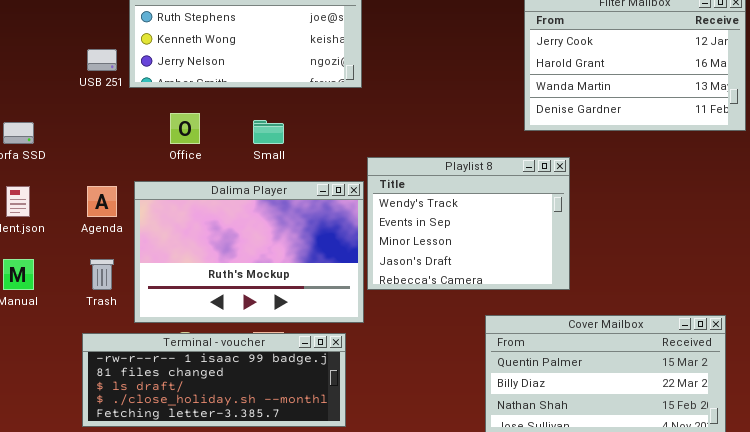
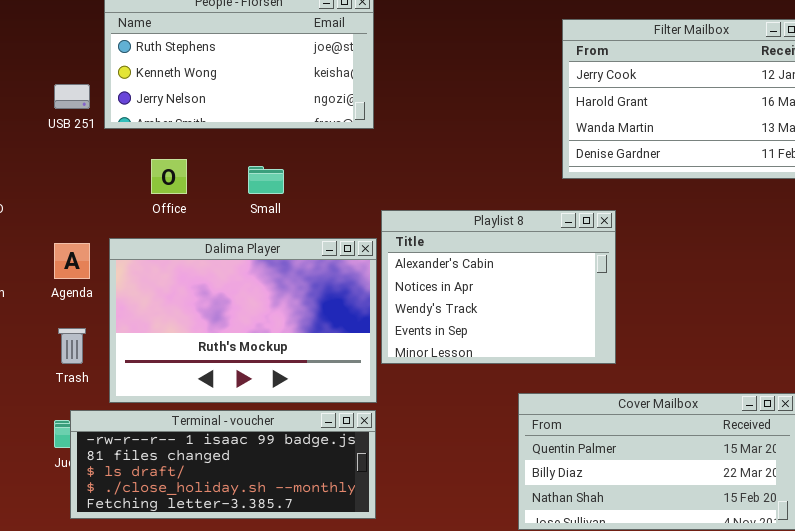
Playlist 8: [367,157,570,290] -> [381,210,616,364], scrolled up 2 rows
Terminal - voucher: [82,333,346,427] -> [70,410,376,519], moved

